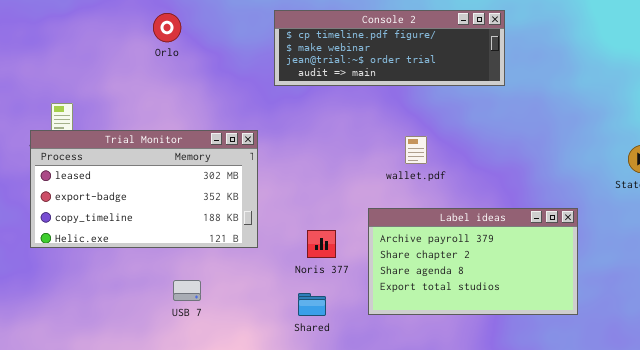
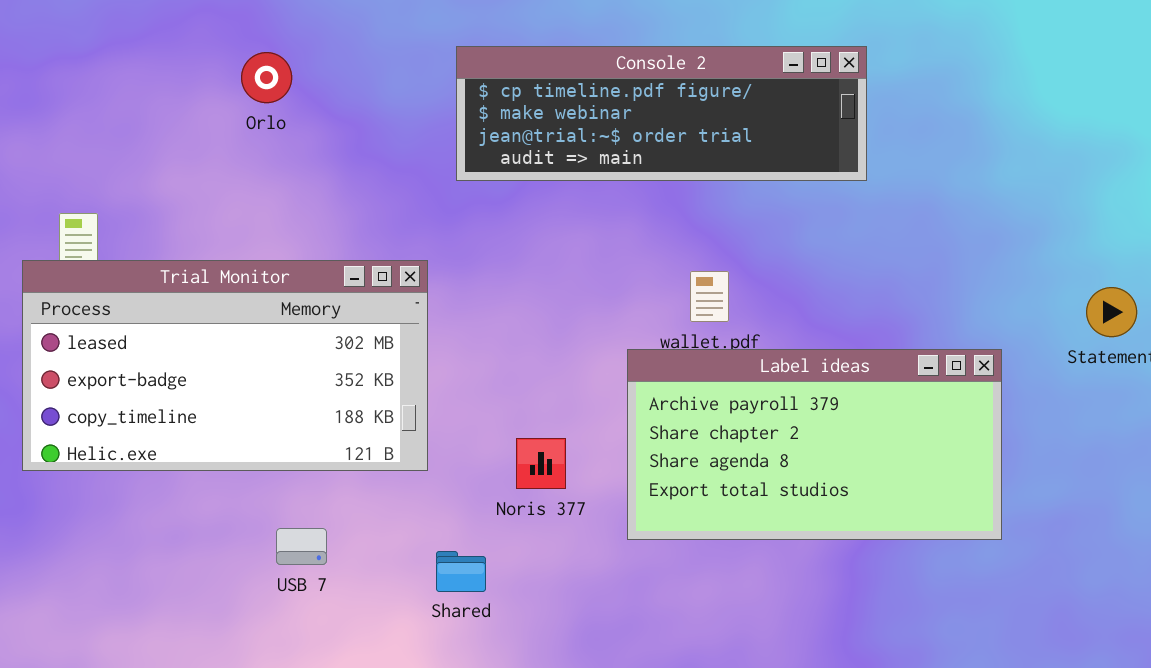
Label ideas: [368,208,578,315] -> [627,349,1002,540], moved
Shared: [298,293,326,316] -> [436,551,486,592], moved

